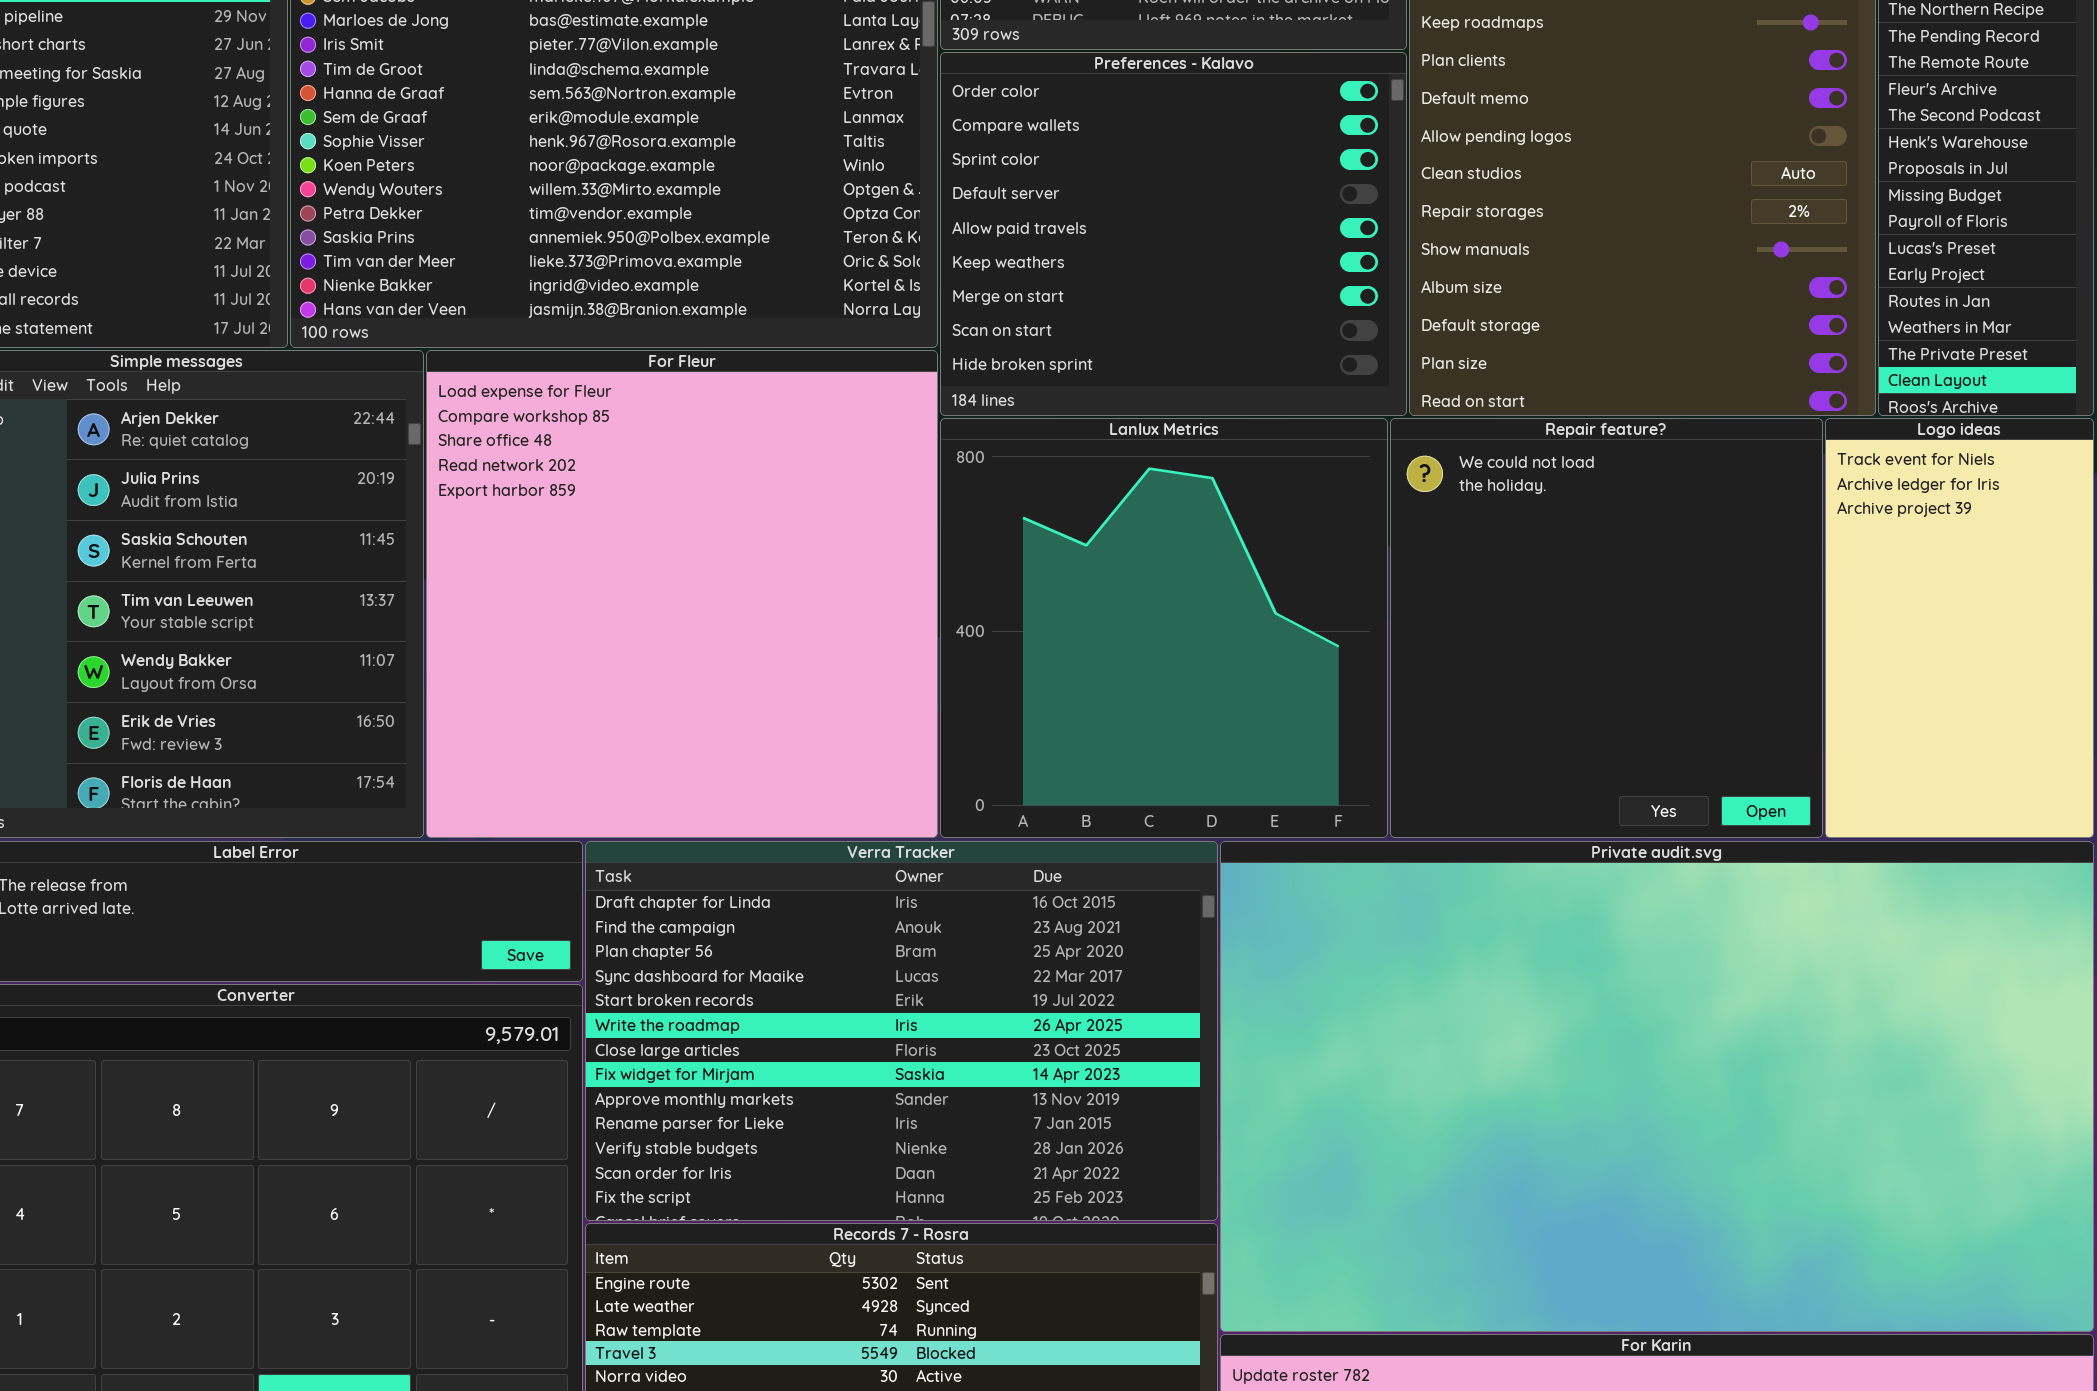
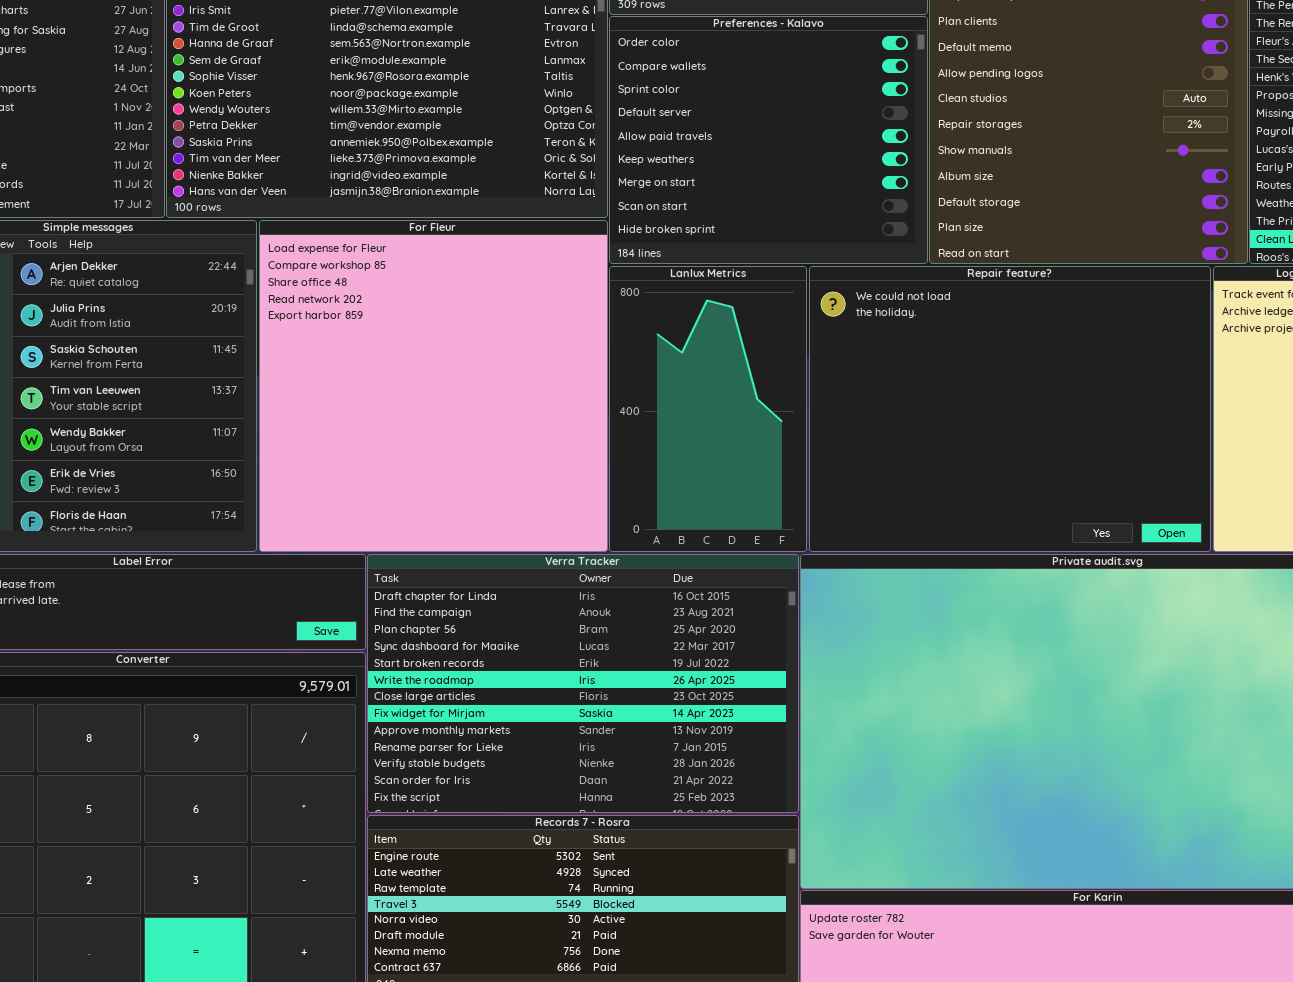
Lanlux Metrics: [940,418,1388,838] -> [609,266,807,552], resized
Repair feature?: [1390,418,1823,838] -> [809,266,1211,552], resized

